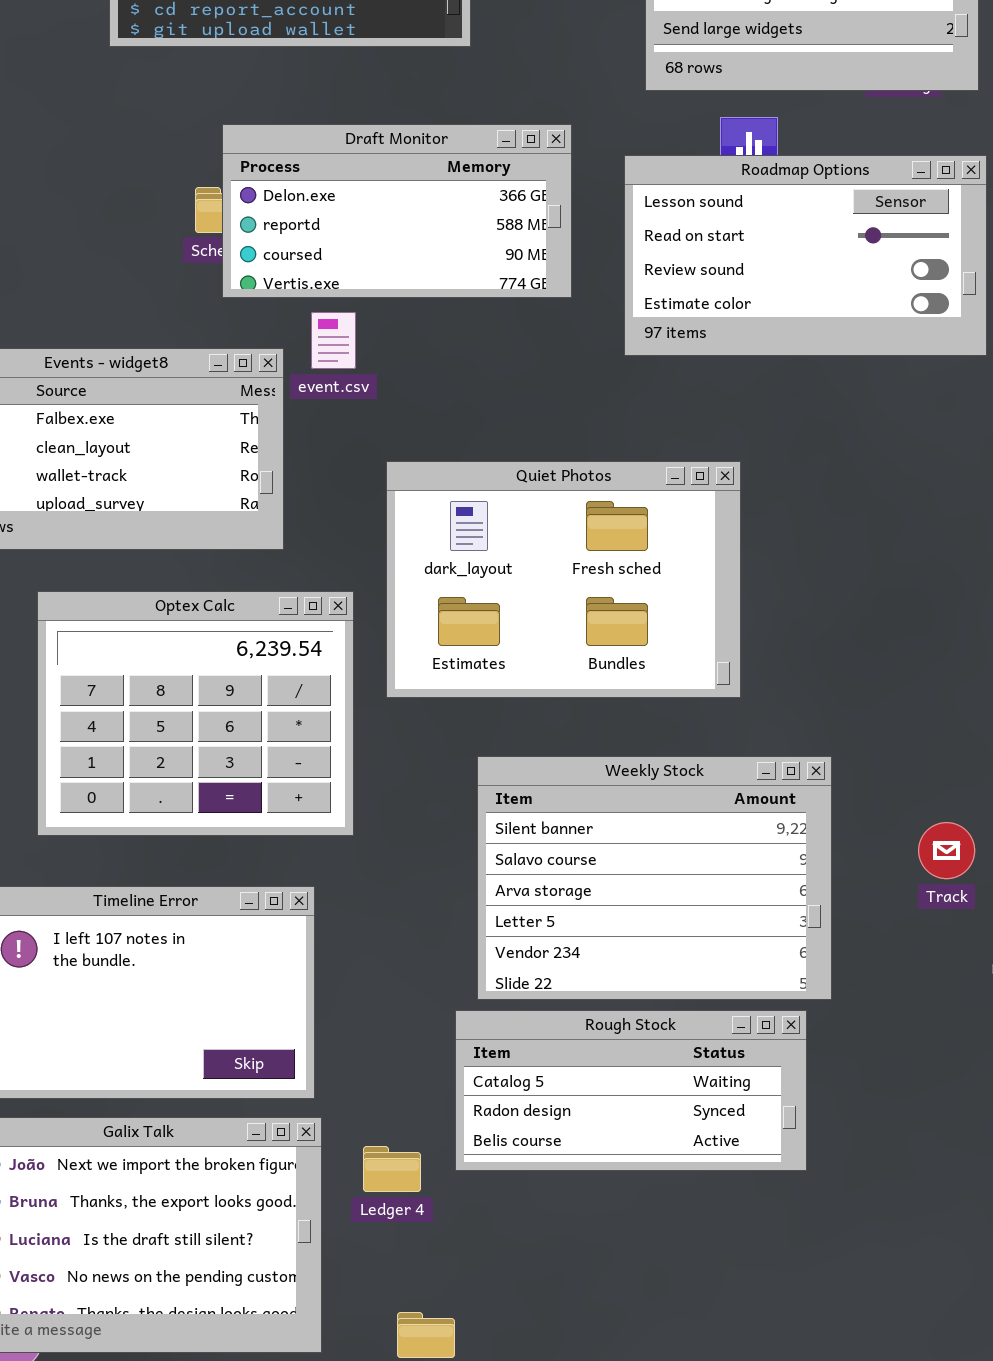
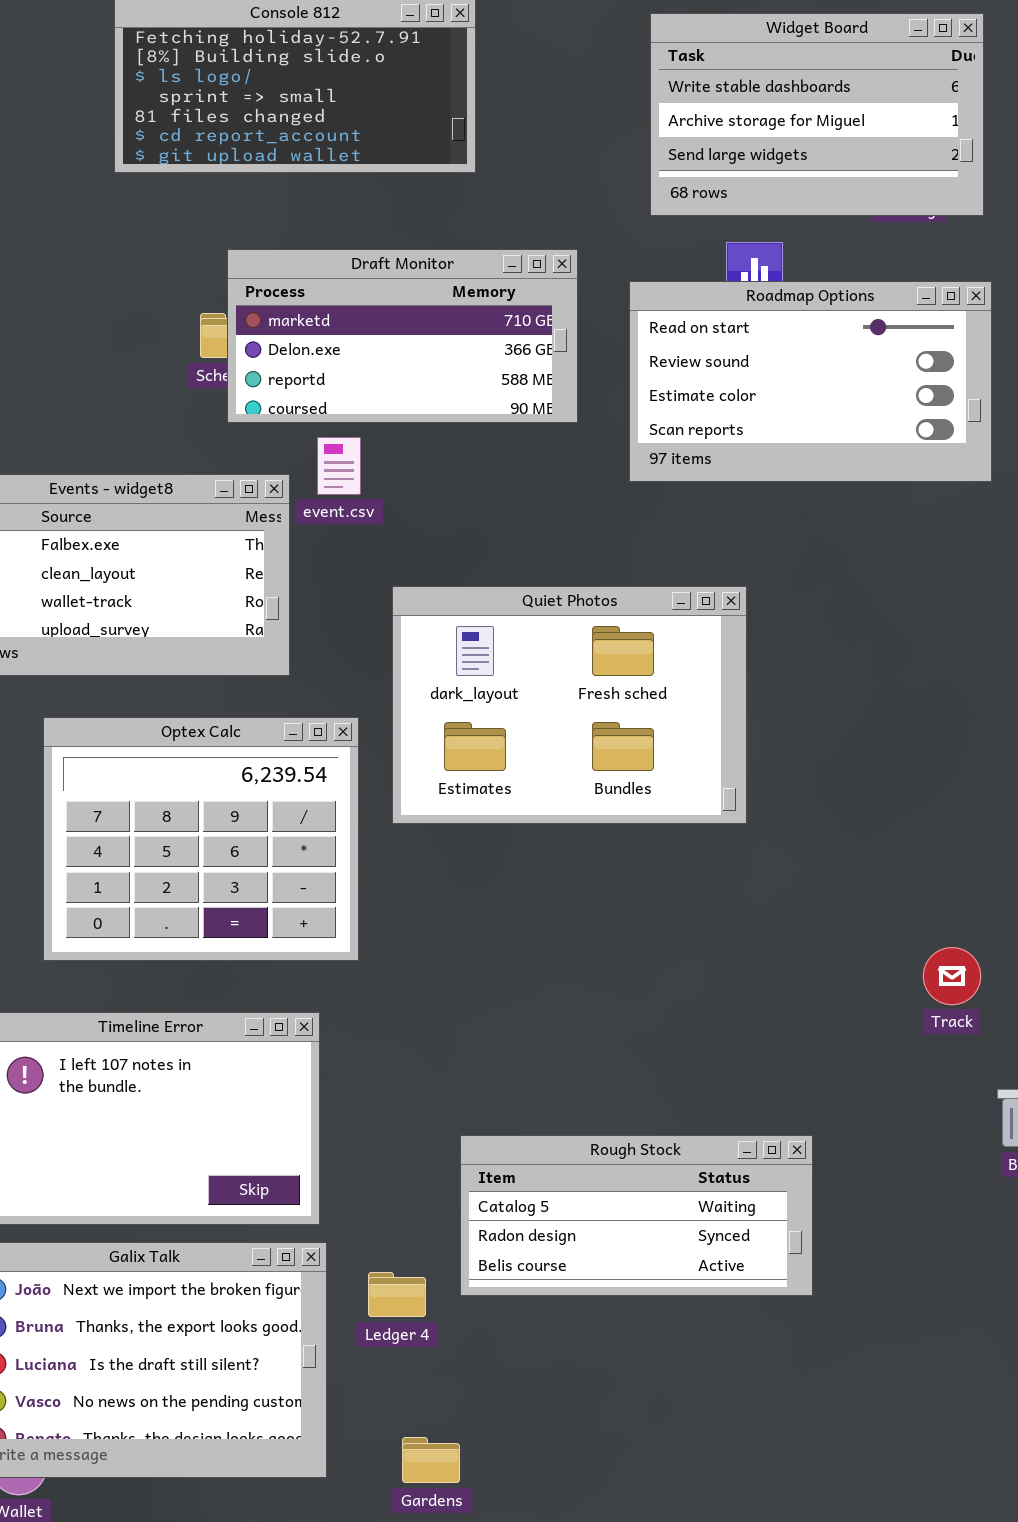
Draft Monitor: [222,124,572,298] -> [227,249,578,423], scrolled up 1 row
Roadmap Options: [624,155,987,356] -> [629,281,992,482], scrolled down 1 row
Weekly Stock: [477,756,832,1000] -> none, closed

